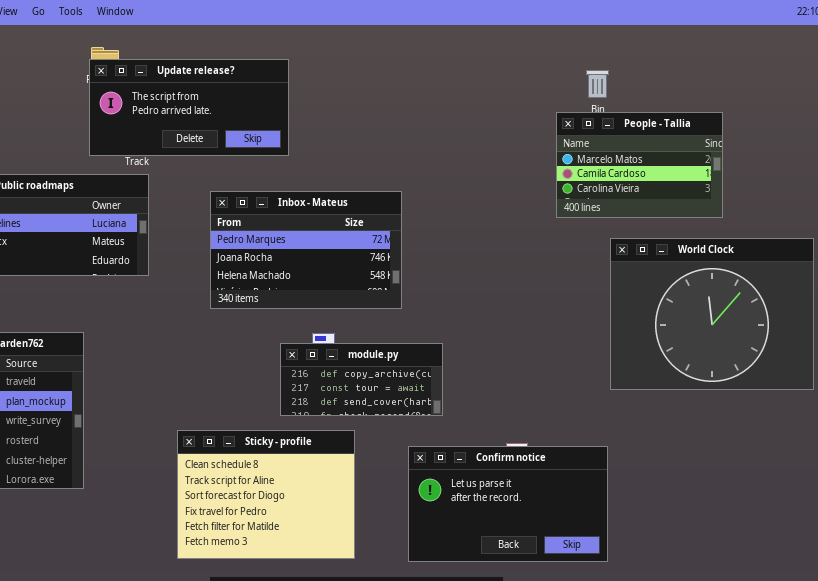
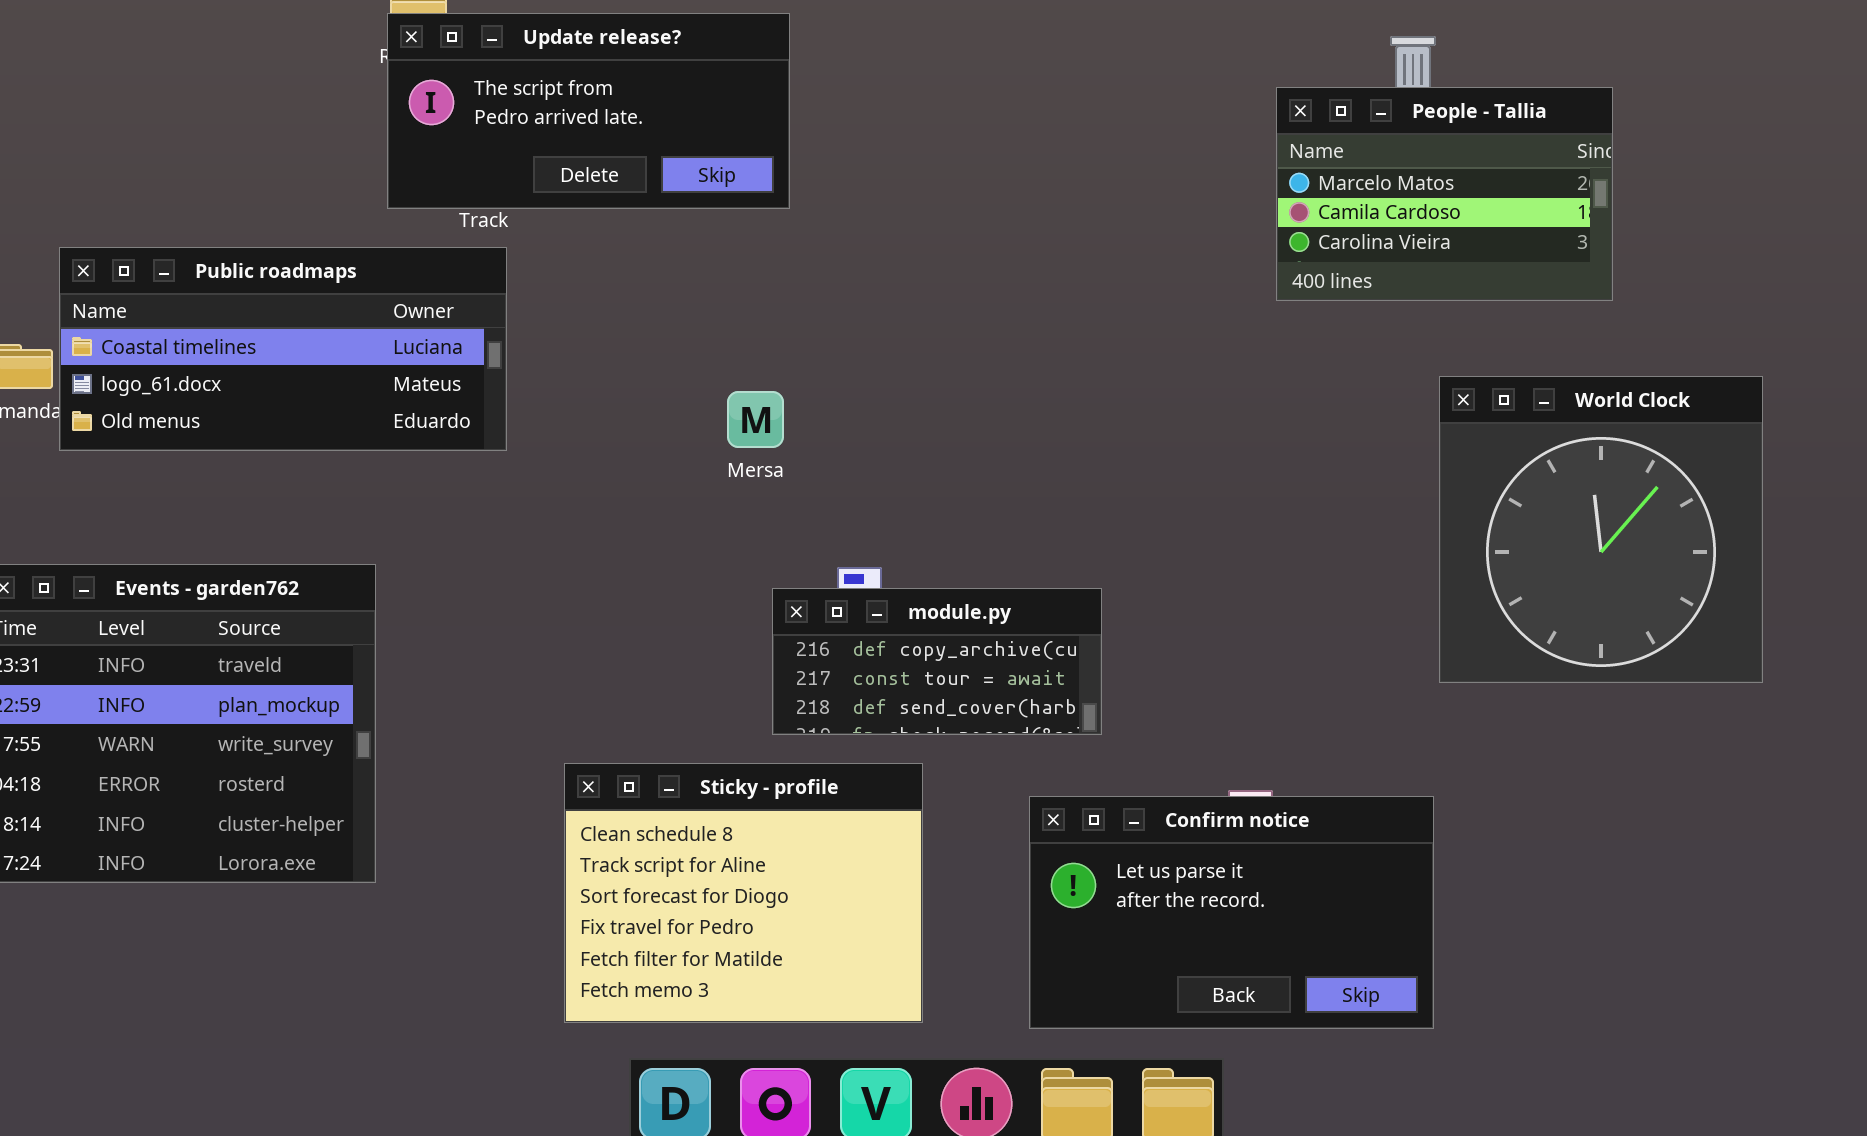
People - Tallia: [556,112,723,218] -> [1276,87,1613,301], moved
Inbox - Mateus: [210,191,402,309] -> none, closed
World Clock: [610,238,814,390] -> [1439,376,1763,683], resized

